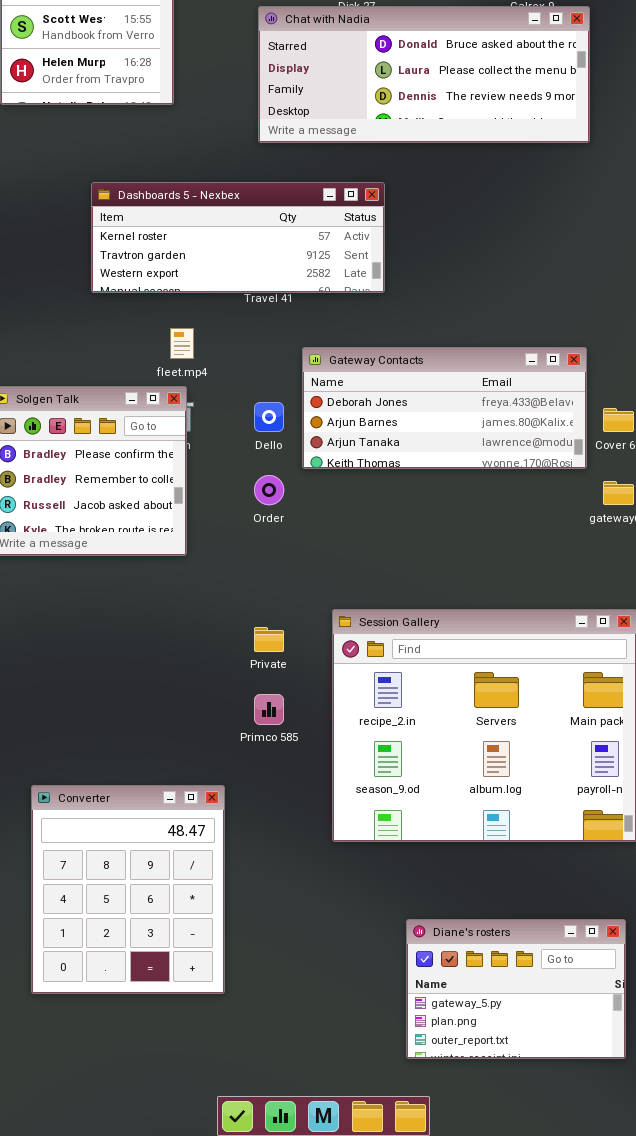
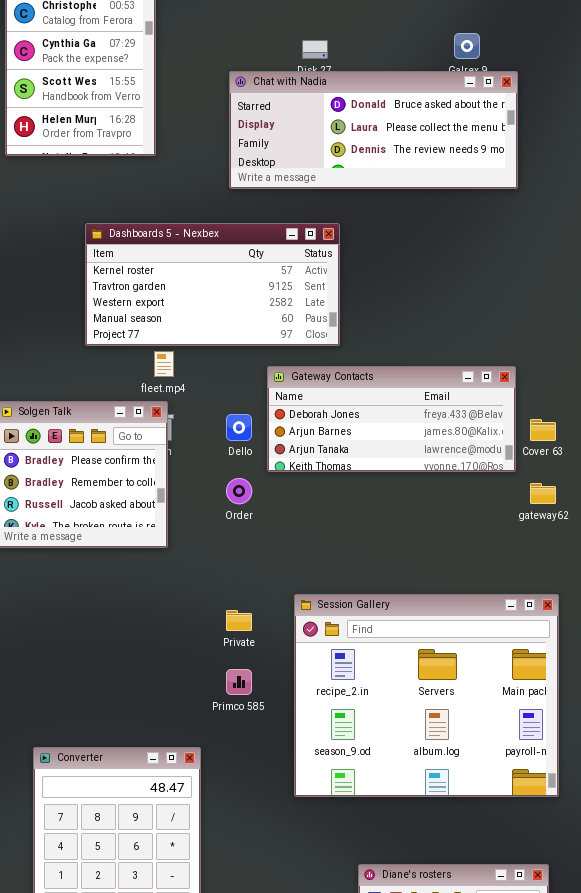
Dashboards 5 - Nexbex: [91,182,385,293] -> [85,223,340,346], resized

